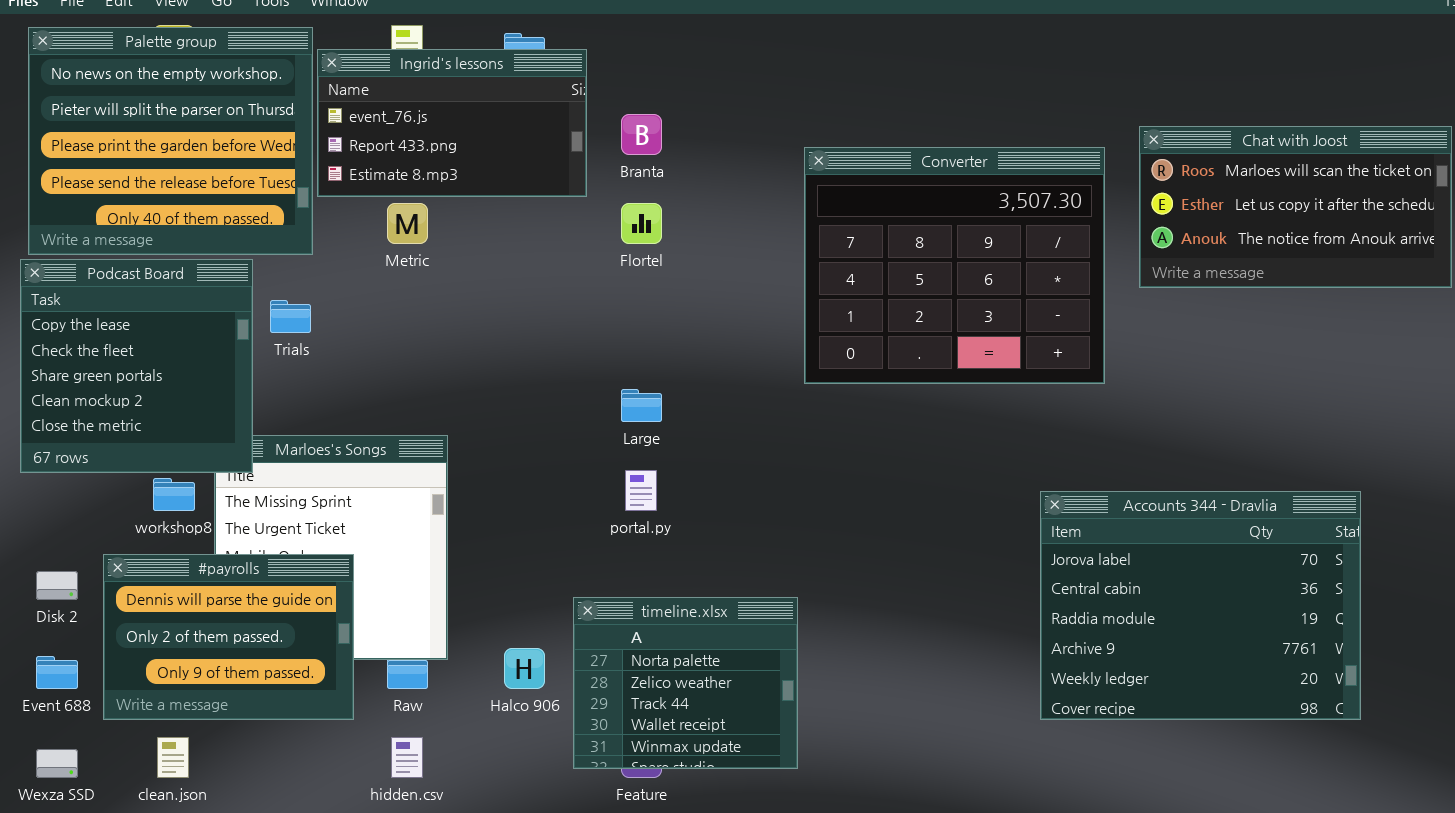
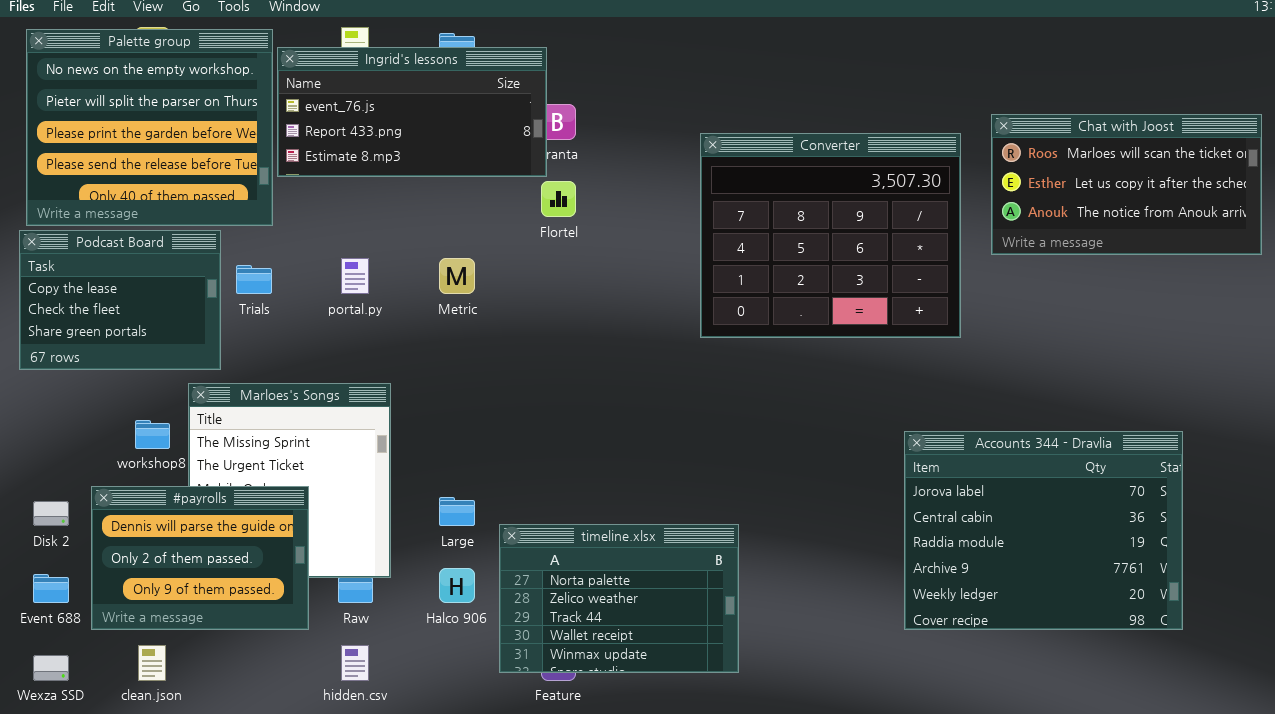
Ingrid's lessons: [317,49,587,197] -> [277,47,547,177], resized
Metric: [387,203,428,244] -> [439,258,475,294], moved
Podcast Board: [20,259,253,473] -> [19,230,221,370], resized
Large: [621,389,662,422] -> [439,497,475,526], moved
portal.py: [625,470,657,511] -> [341,258,369,294], moved
timeline.xlsx: [573,597,798,769] -> [499,524,739,673], resized

